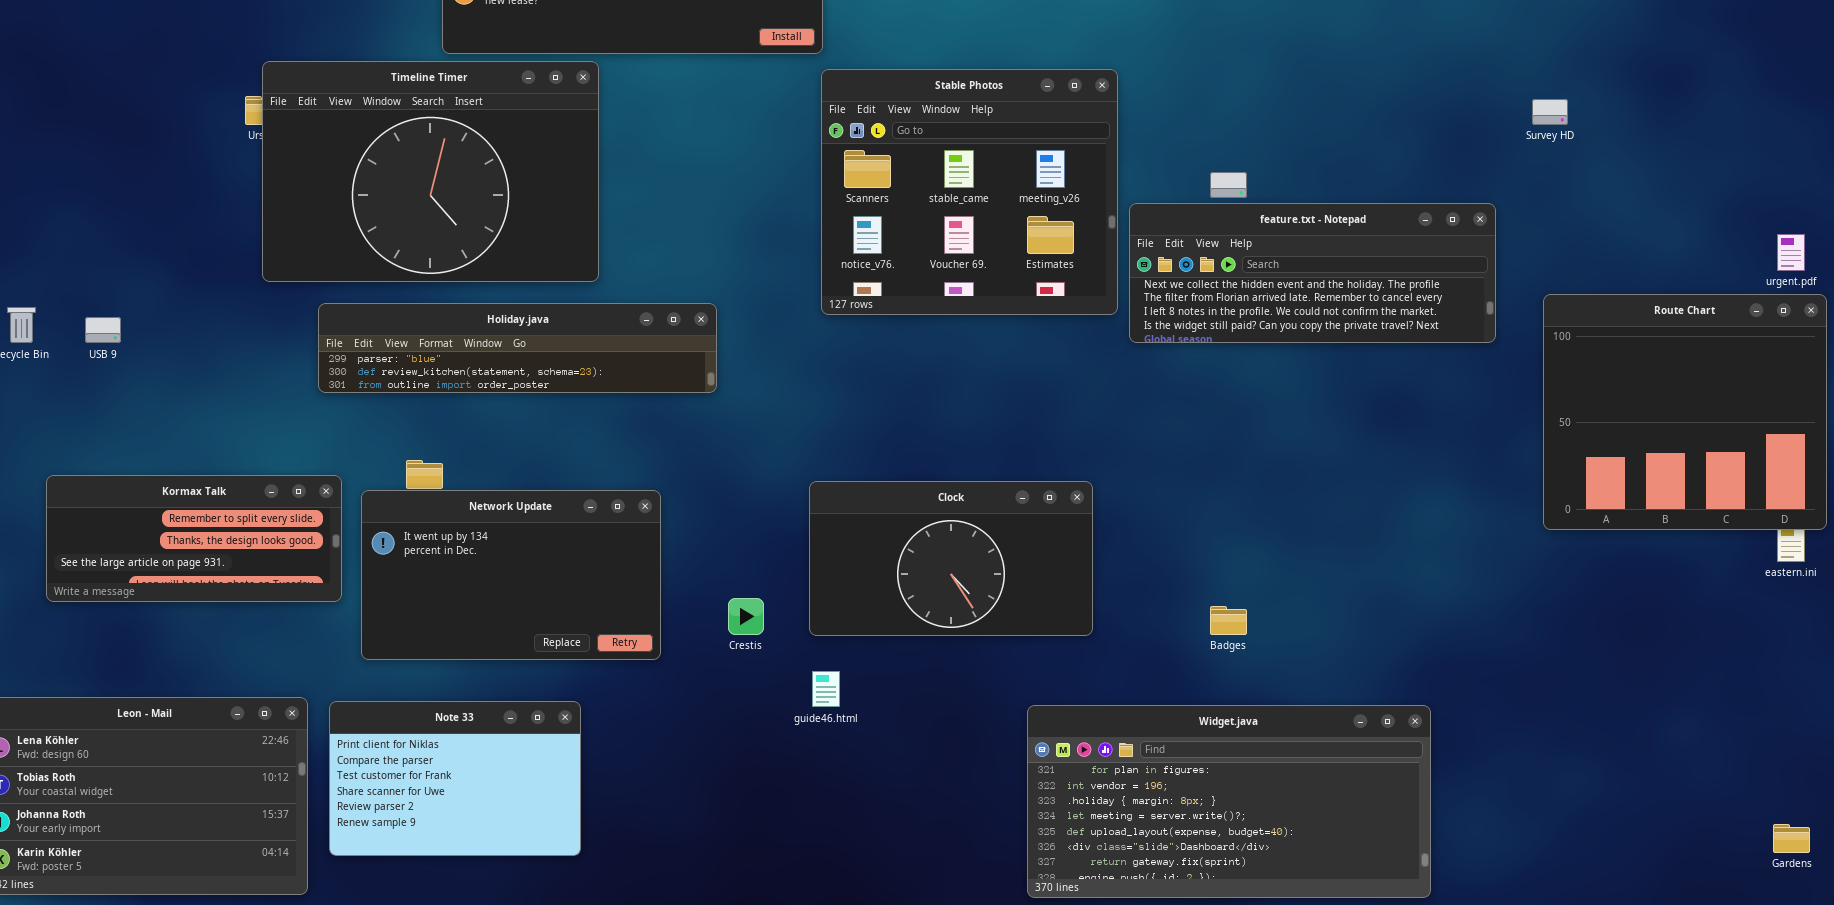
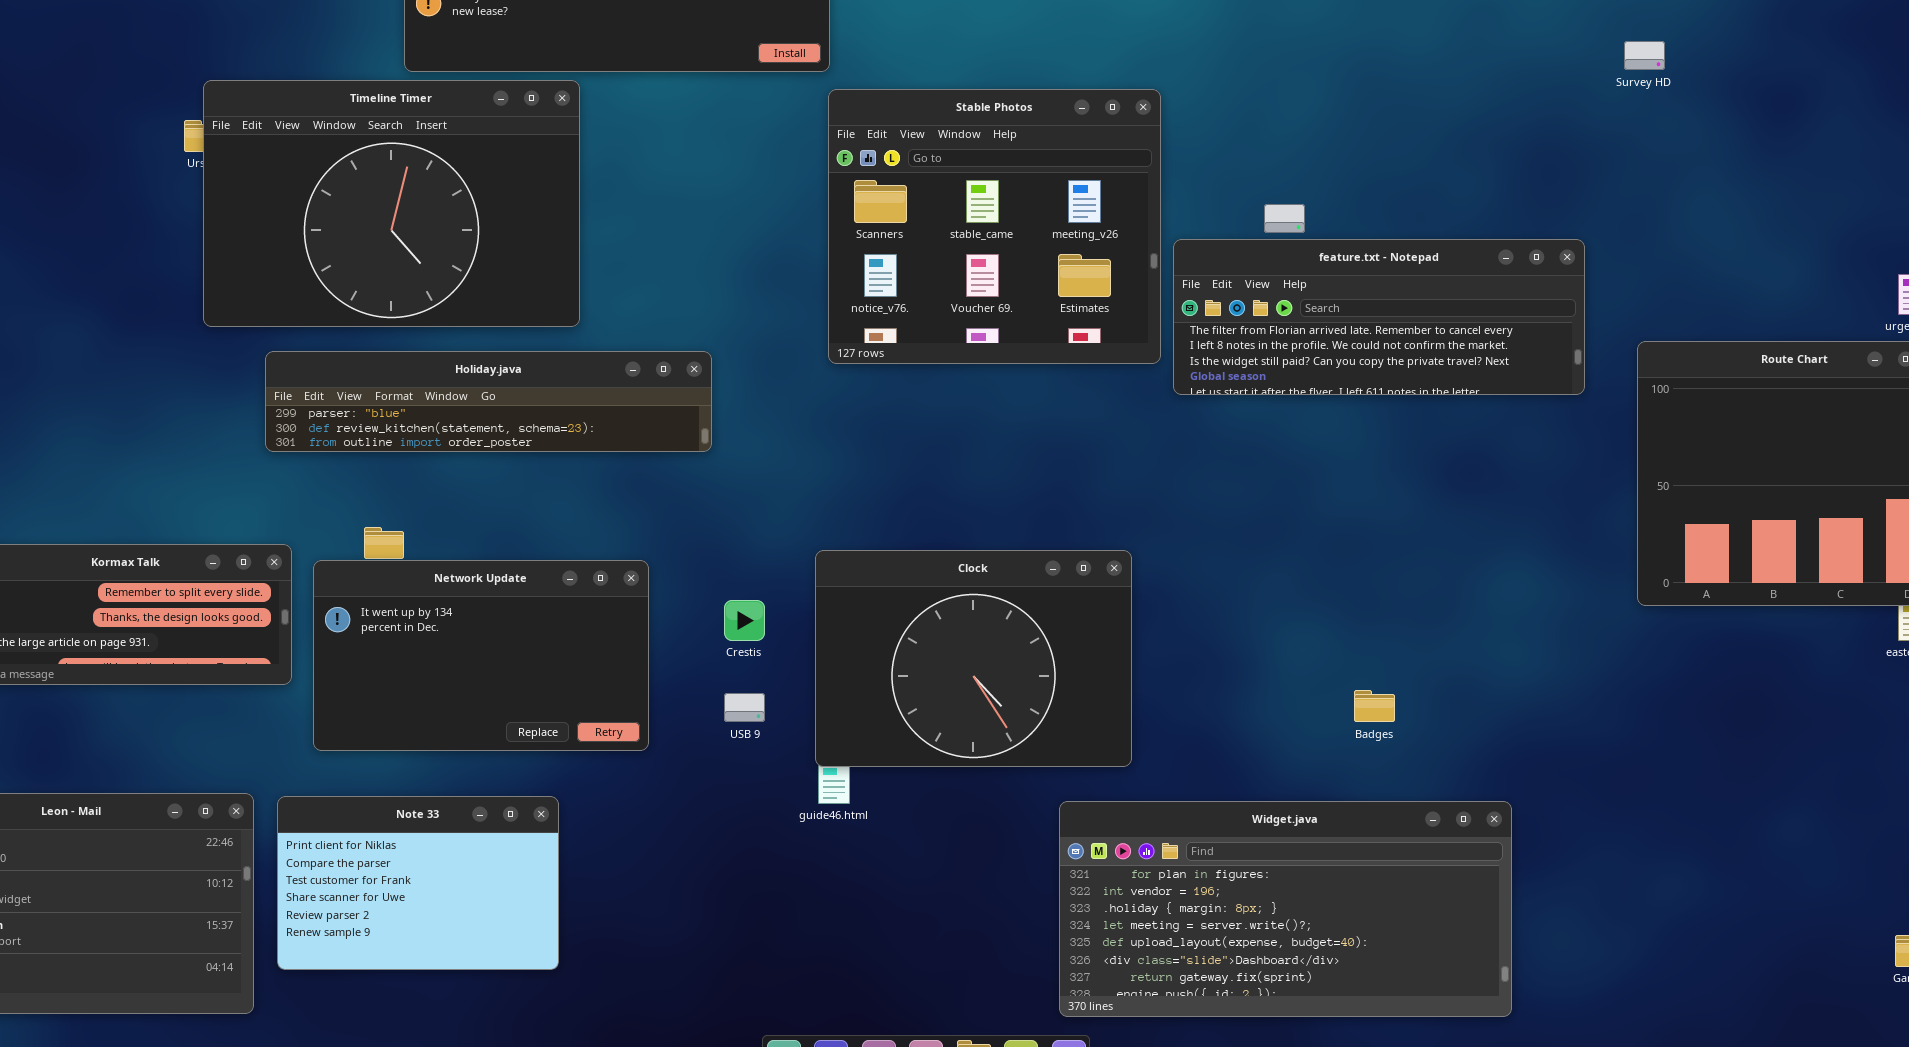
Survey HD: [1532,99,1568,125] -> [1624,41,1665,70], moved
feature.txt - Notepad: [1129,203,1496,343] -> [1173,239,1585,395], scrolled down 1 row
USB 9: [85,317,121,343] -> [724,693,765,722], moved
Clock: [809,481,1093,636] -> [815,550,1132,767], resized
Crestis: [728,598,764,635] -> [724,600,765,641], moved
Badges: [1210,606,1247,635] -> [1354,690,1395,722], moved

